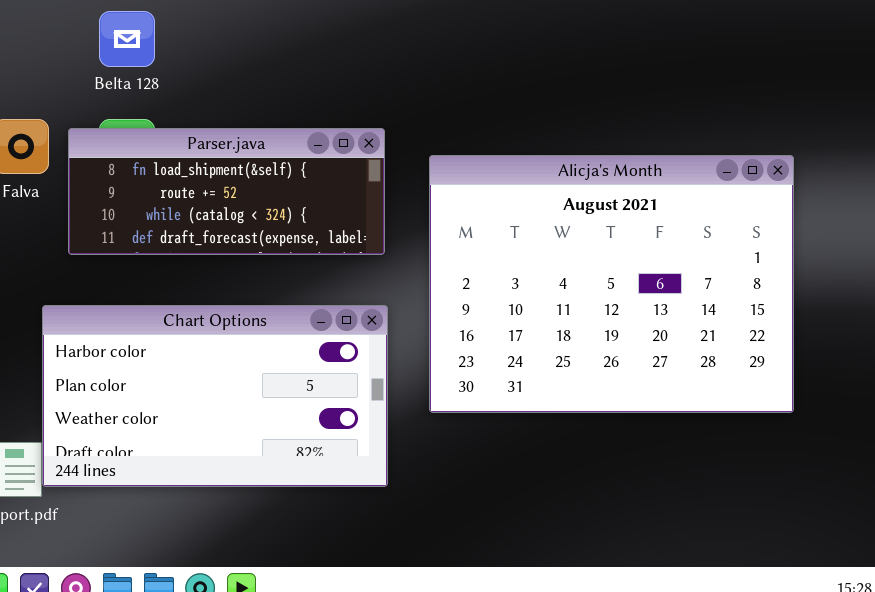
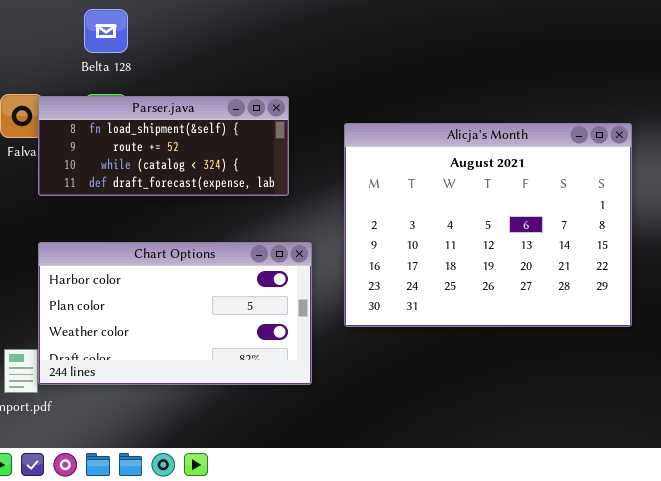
Parser.java: [68,128,385,255] -> [38,96,289,196], moved

